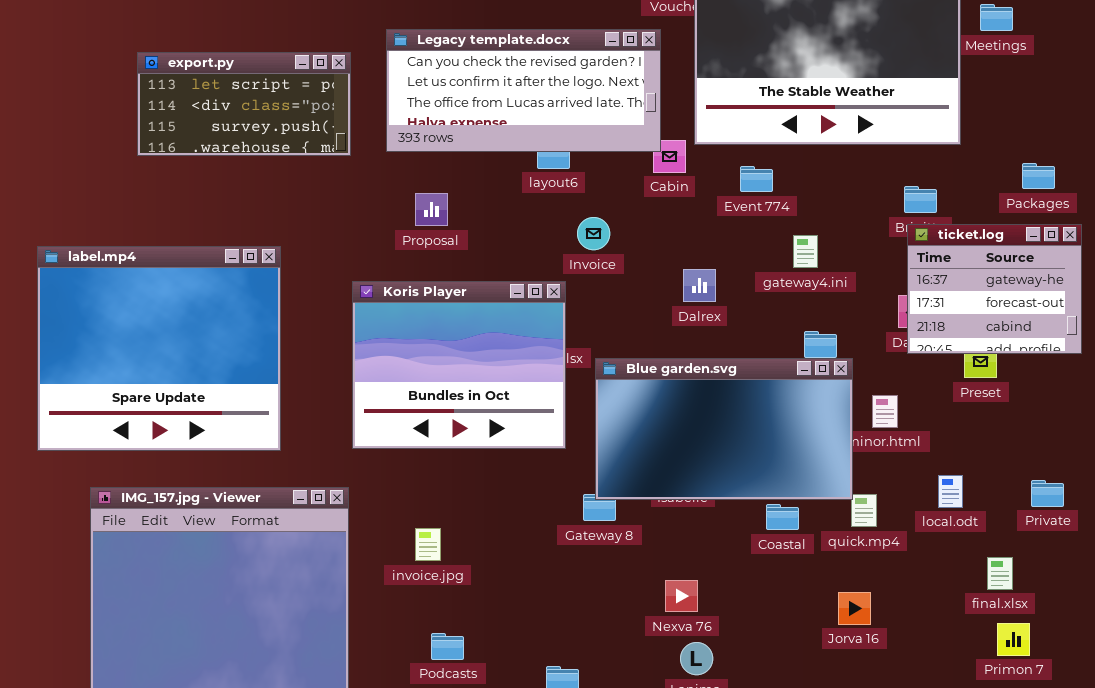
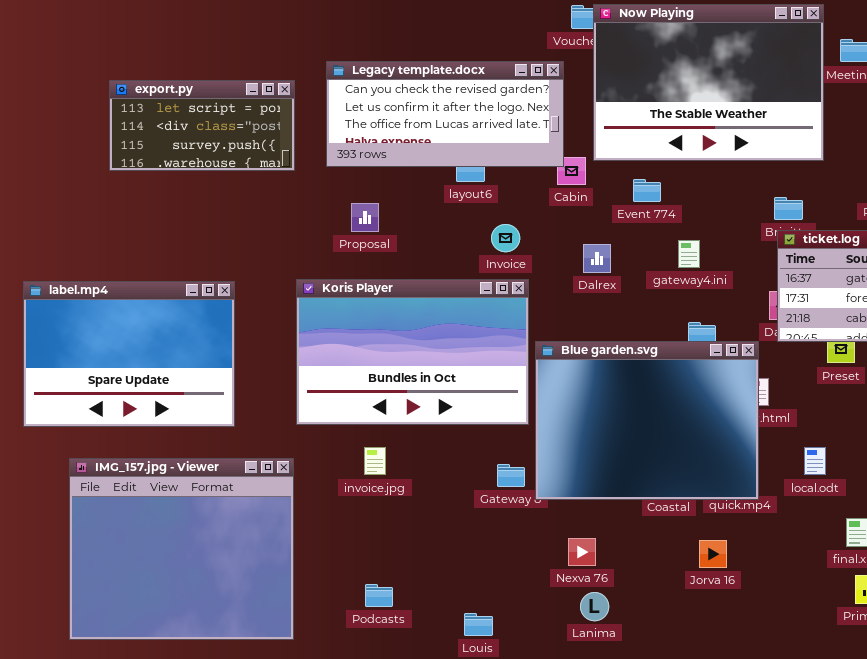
label.mp4: [37,246,281,451] -> [23,281,235,427], resized
Dalrex: [683,269,716,302] -> [583,244,611,273], moved
Koris Player: [352,281,566,449] -> [296,279,529,425], resized
Blue garden.svg: [595,358,853,500] -> [535,341,759,500], moved, resized
invoice.jpg: [415,528,441,561] -> [364,447,386,475], moved
Jorva 16: [838,592,871,625] -> [699,540,727,568], moved

